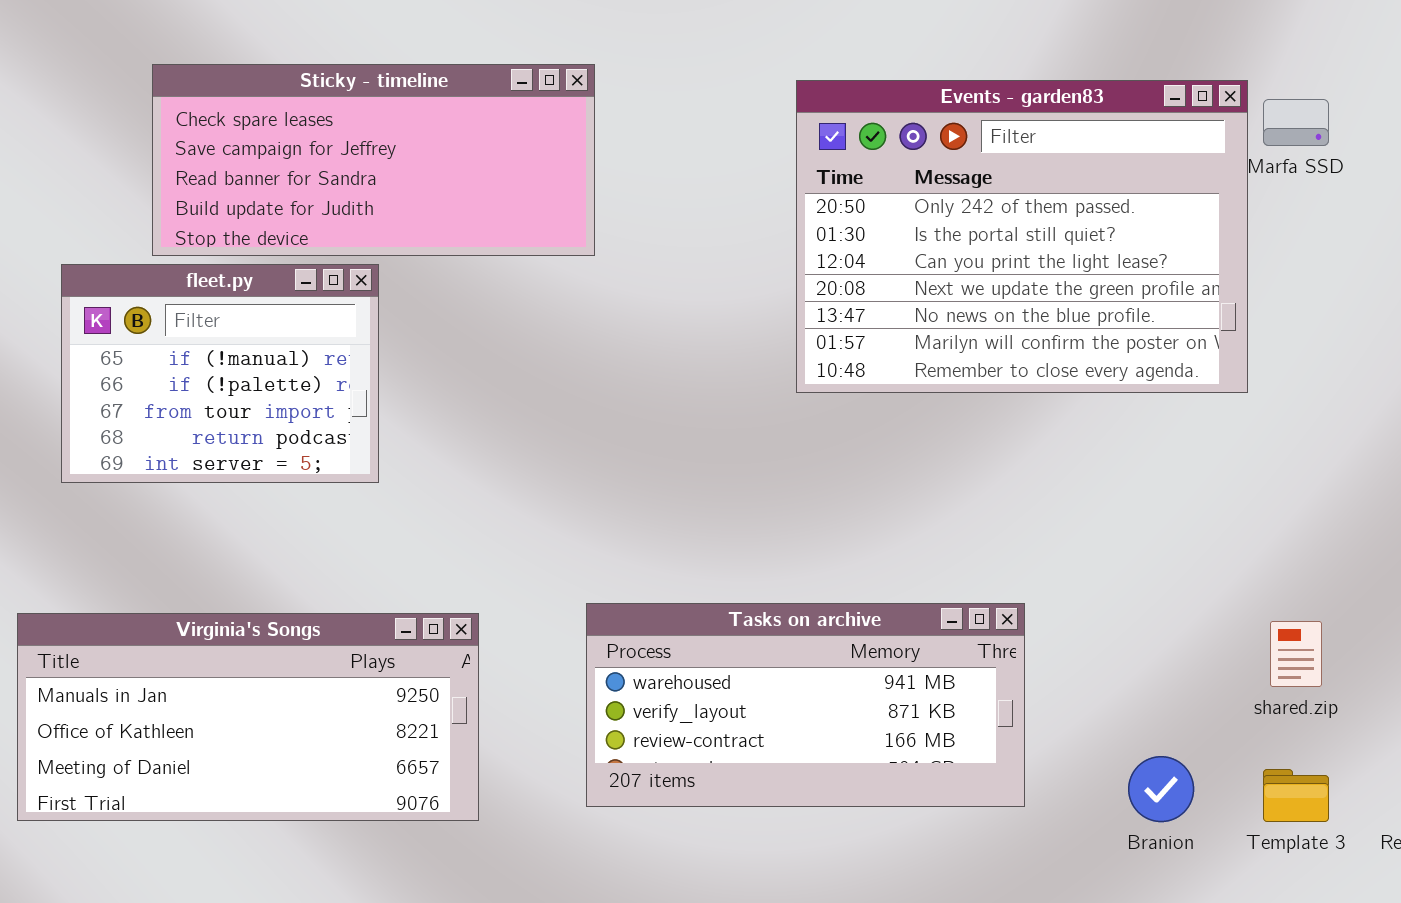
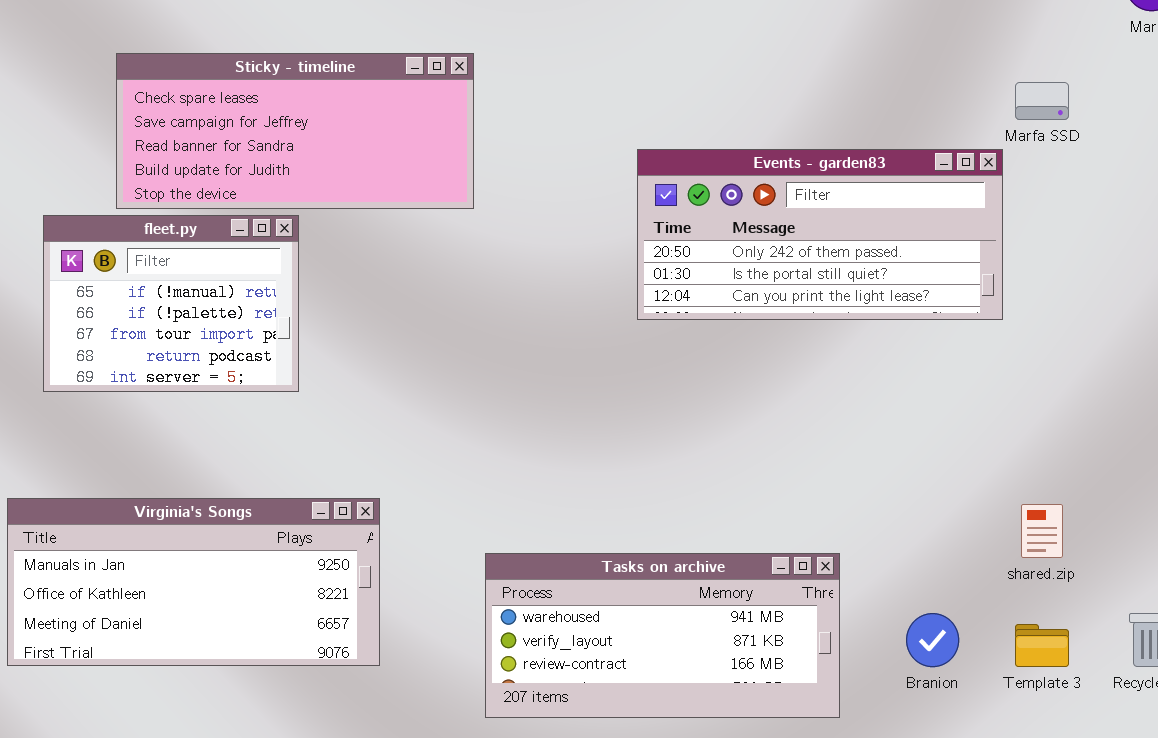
Events - garden83: [796,80,1248,393] -> [637,149,1003,320], resized
Tasks on archive: [586,603,1025,807] -> [485,553,840,718], moved

